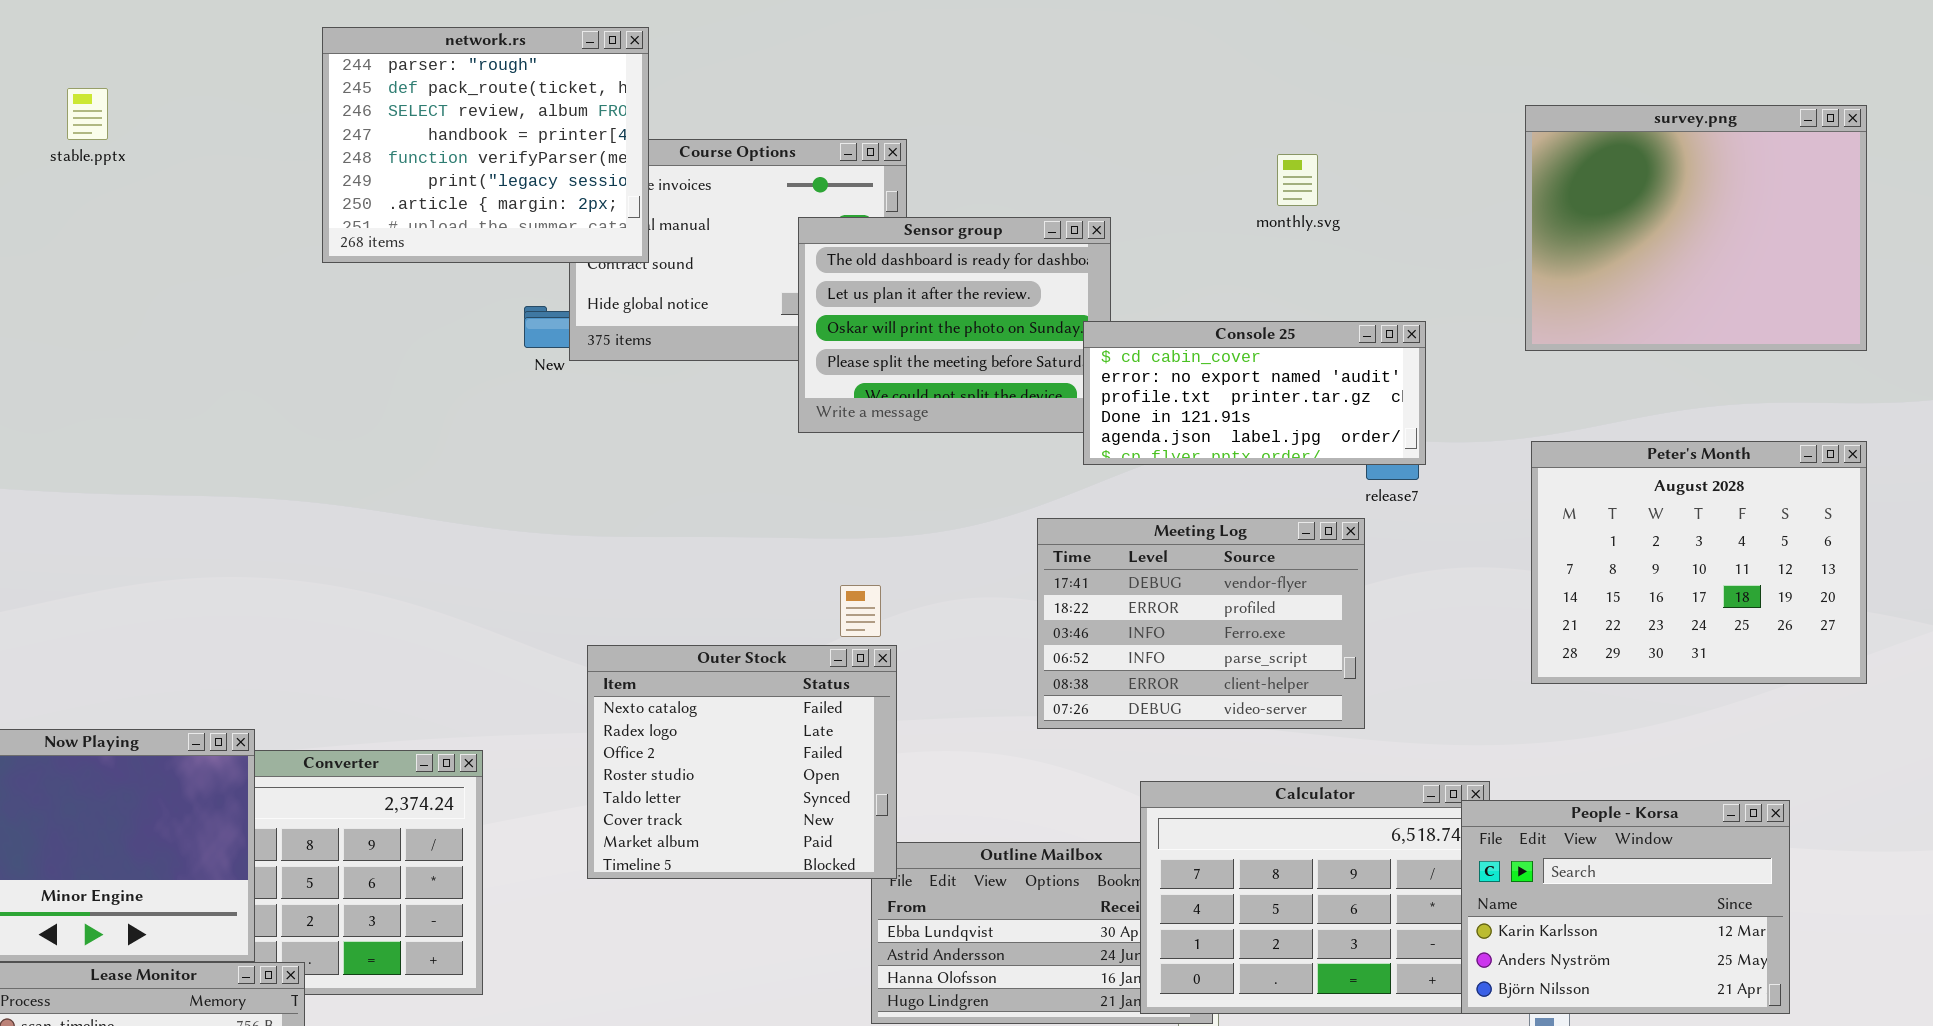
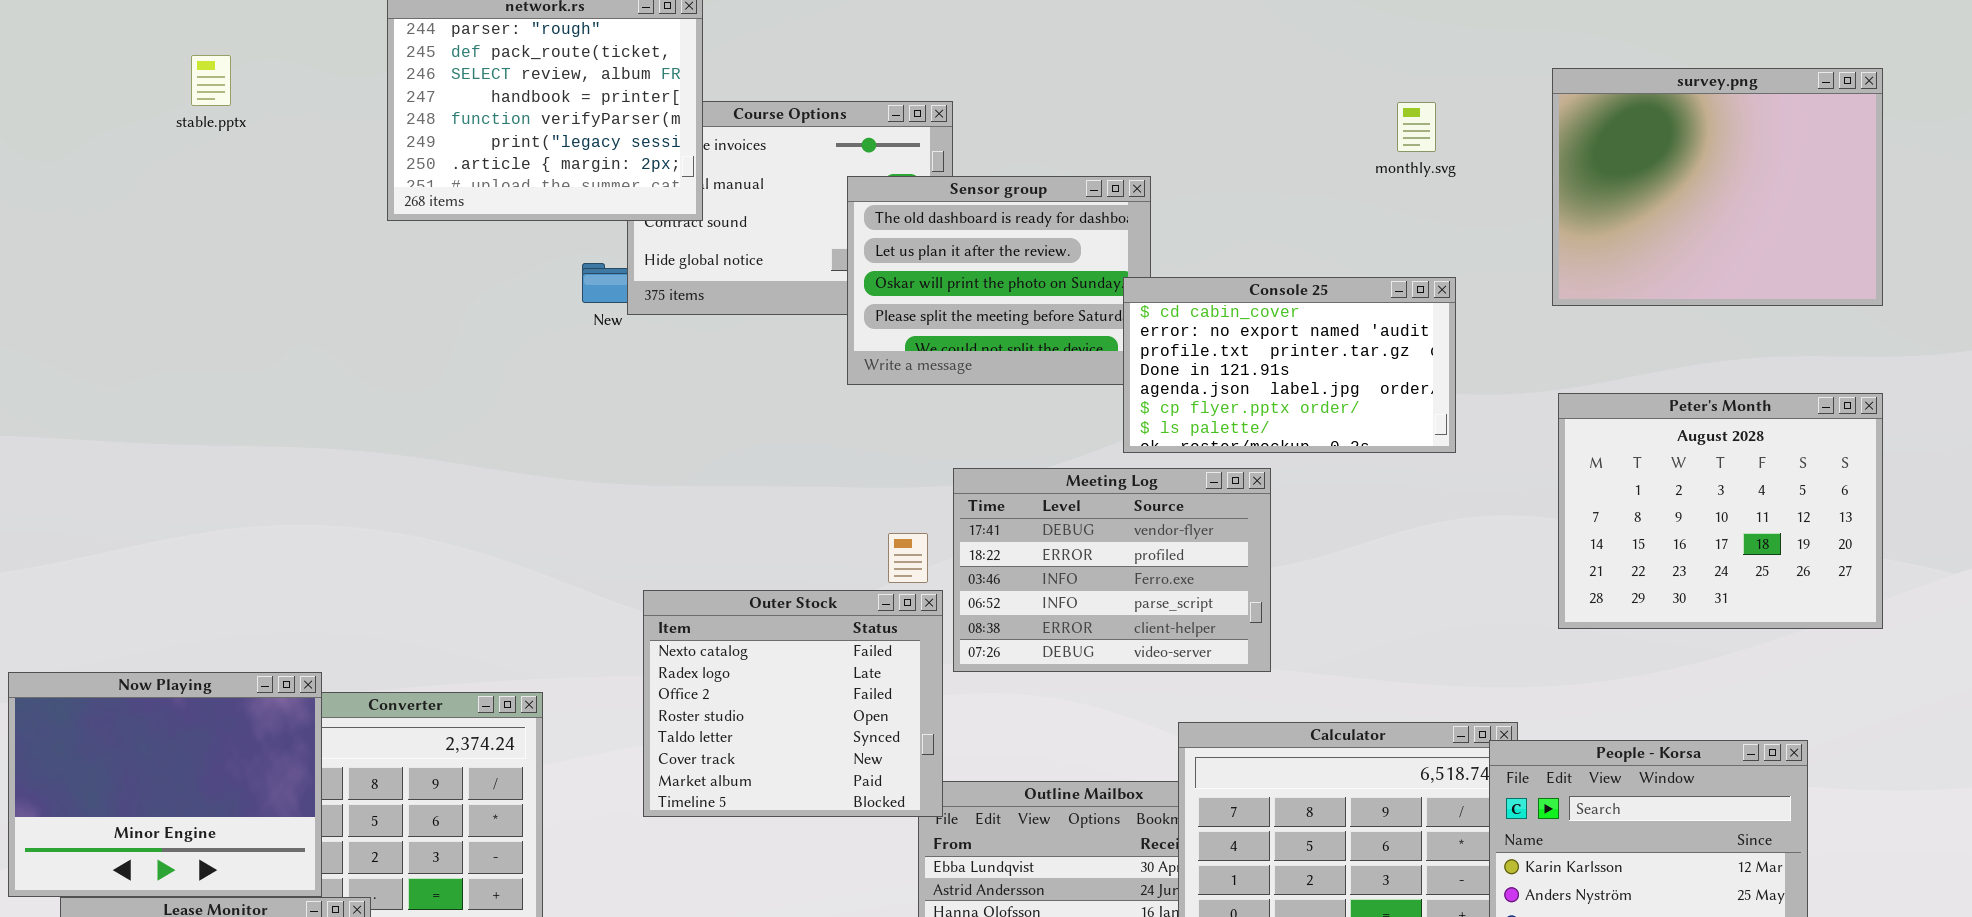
stable.pptx: [67,88,108,140] -> [191,55,231,106], moved
monthly.svg: [1277,154,1318,206] -> [1397,102,1436,152], moved
Console 25: [1083,321,1426,465] -> [1123,277,1456,453], resized
Meeting Log: [1037,518,1365,729] -> [953,468,1271,672], moved

